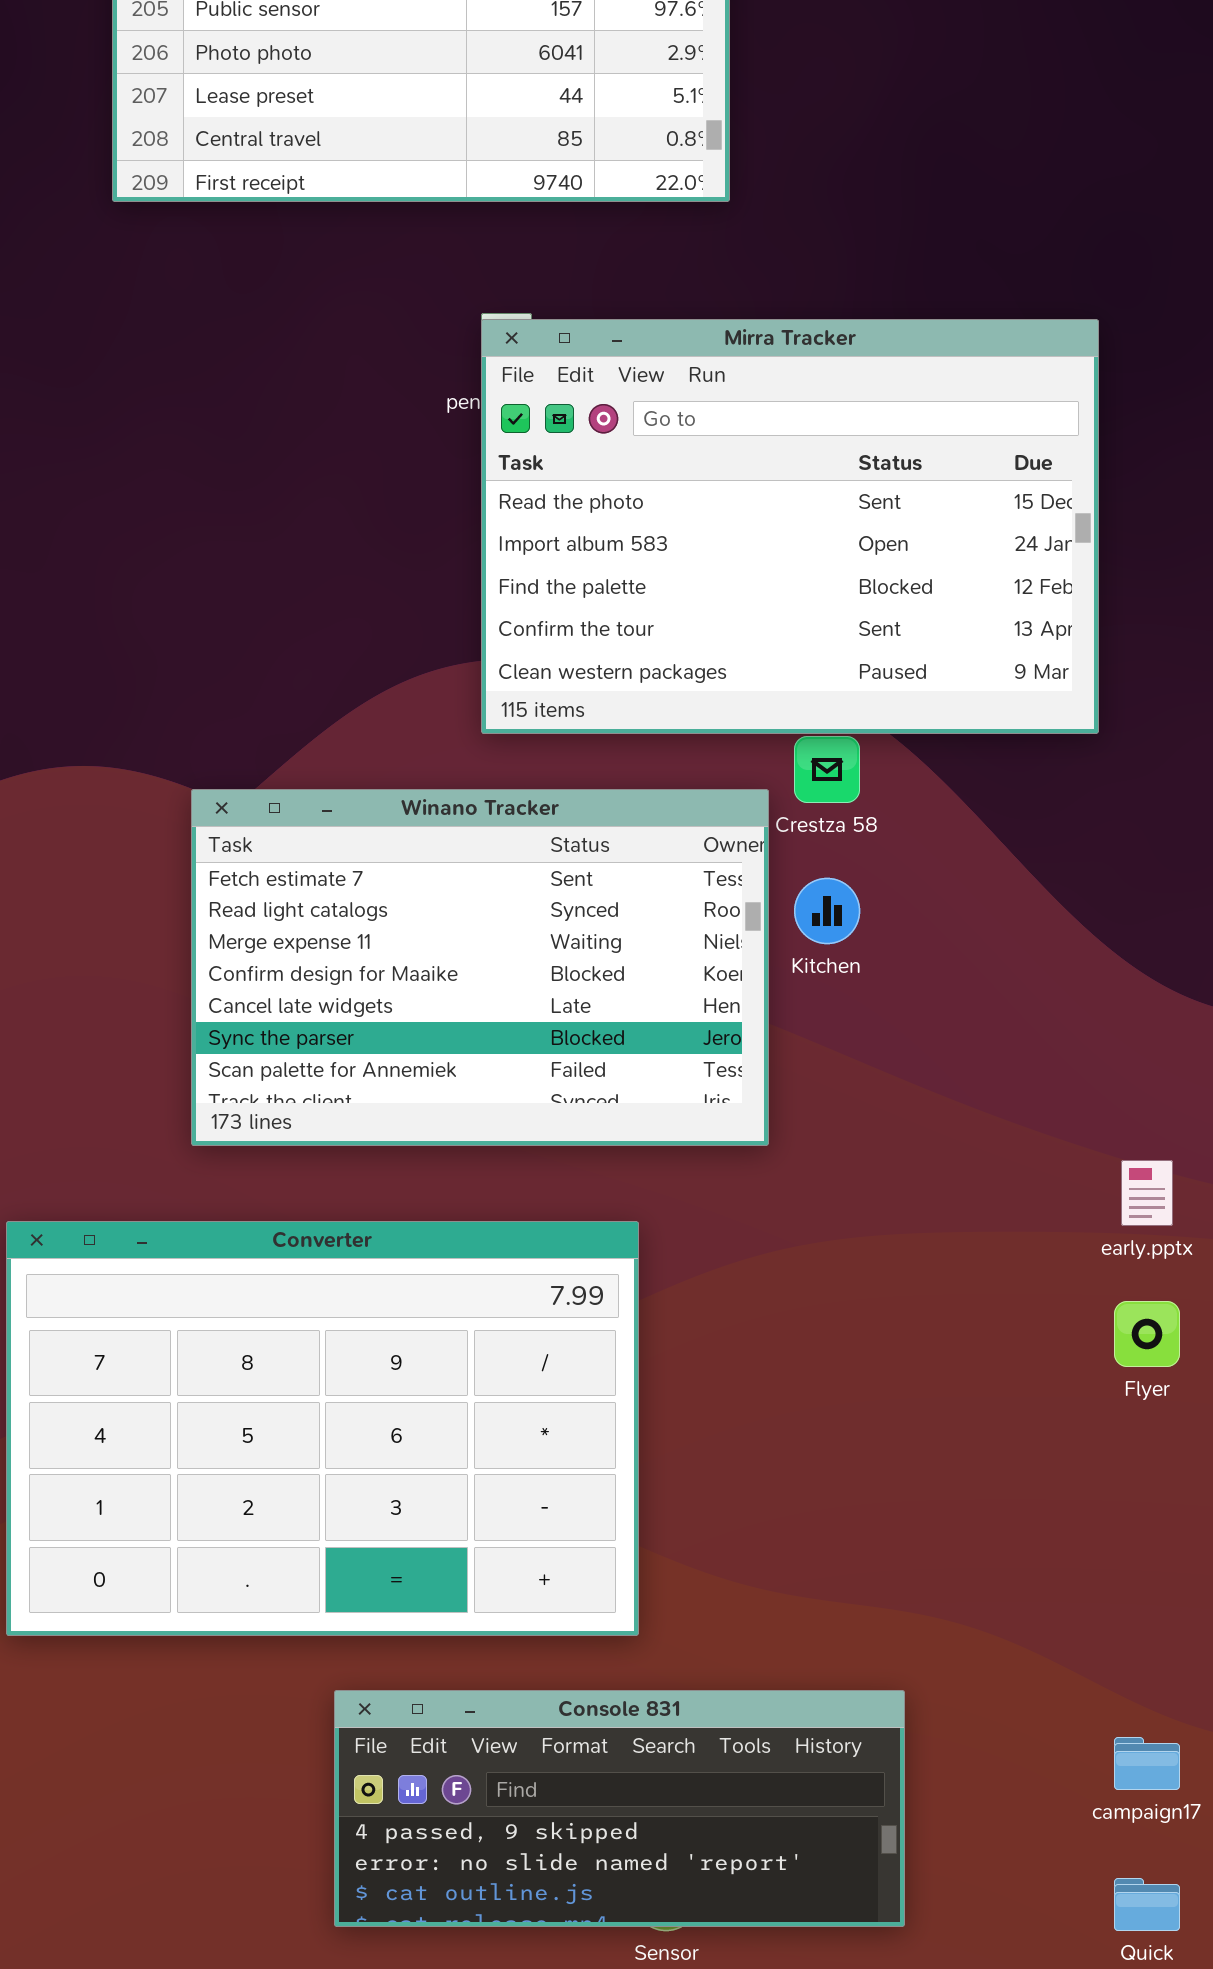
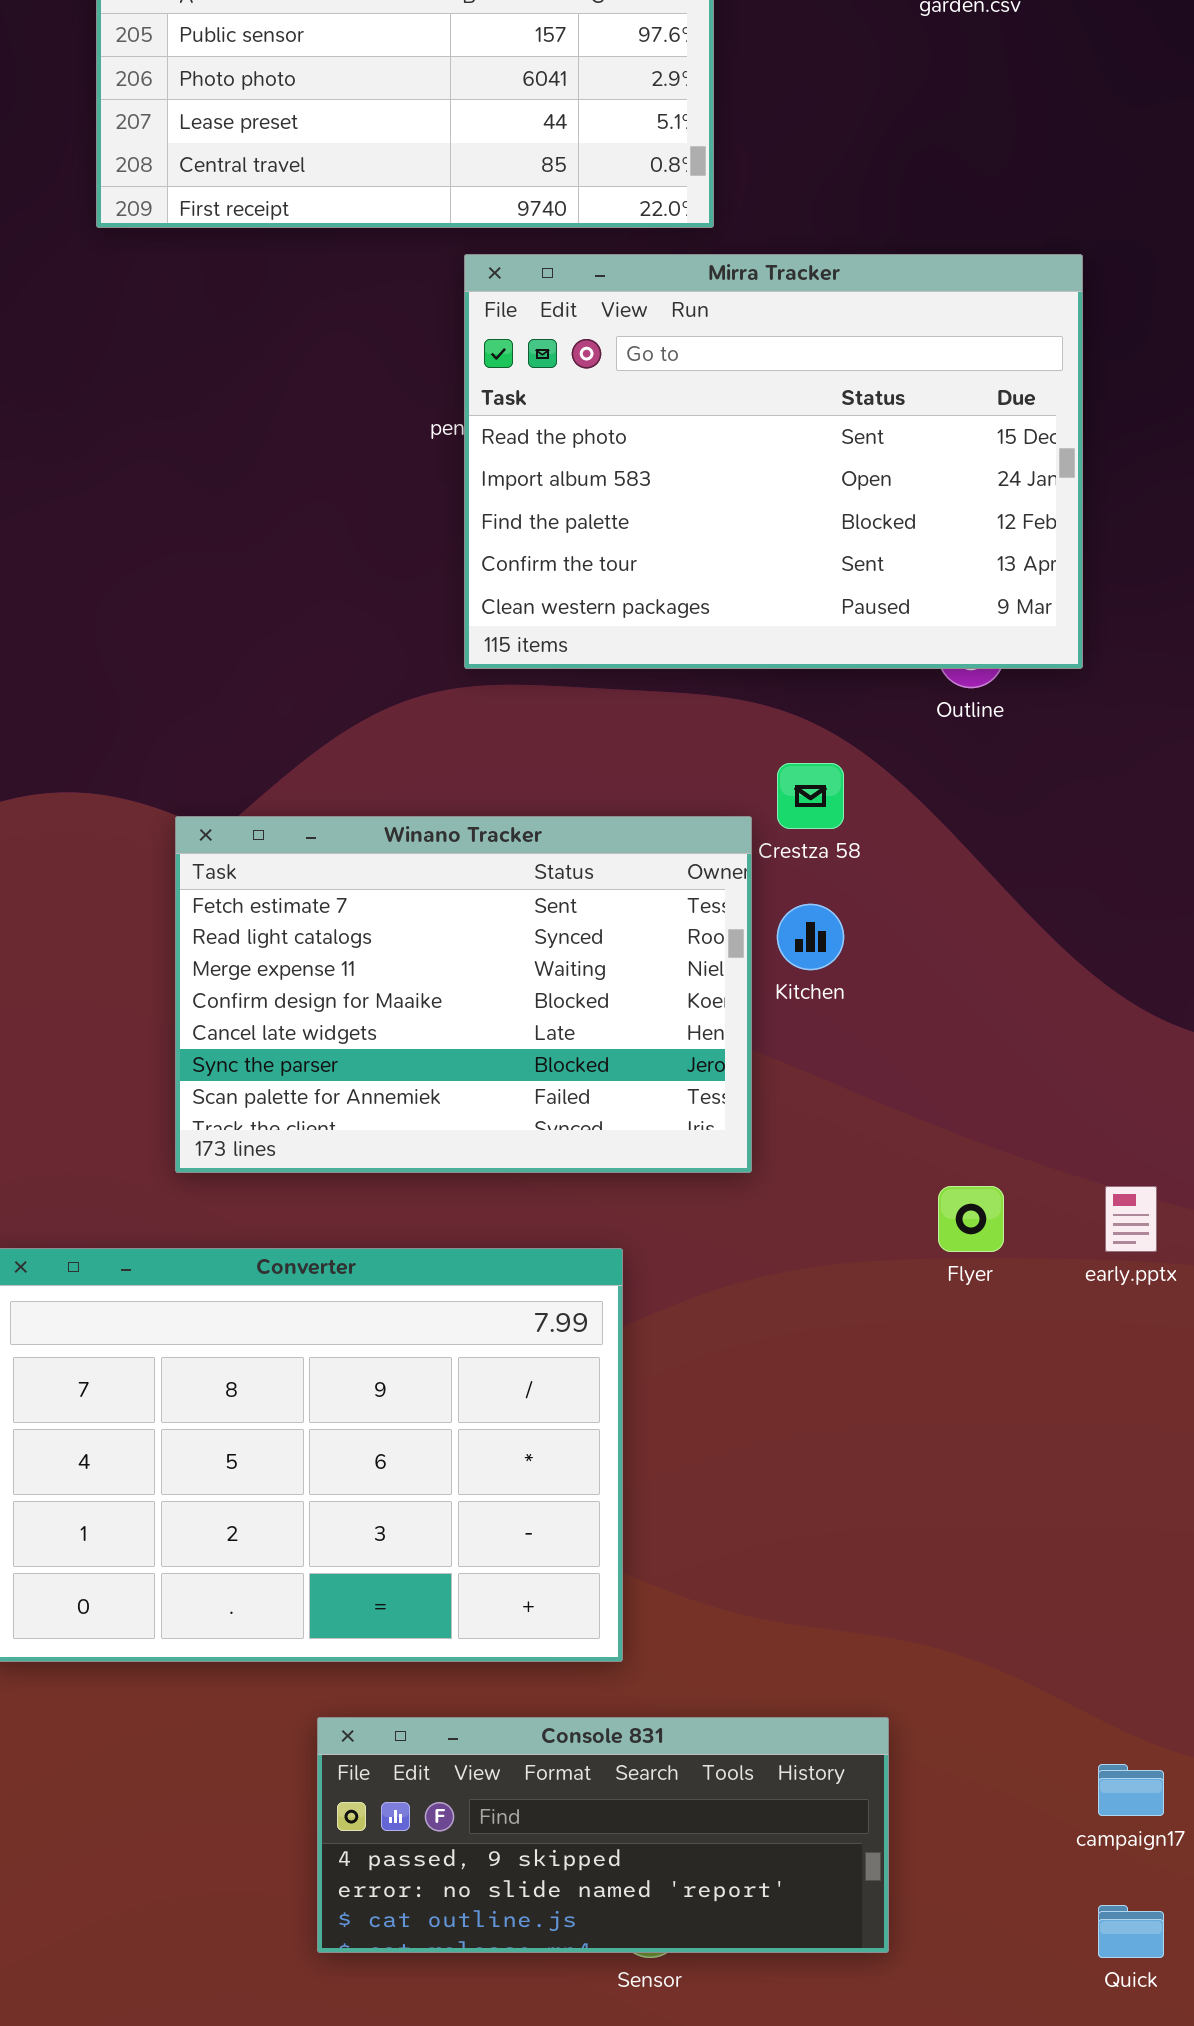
Mirra Tracker: [481,319,1099,734] -> [464,254,1083,669], moved
Flyer: [1114,1301,1180,1367] -> [938,1186,1004,1252], moved

